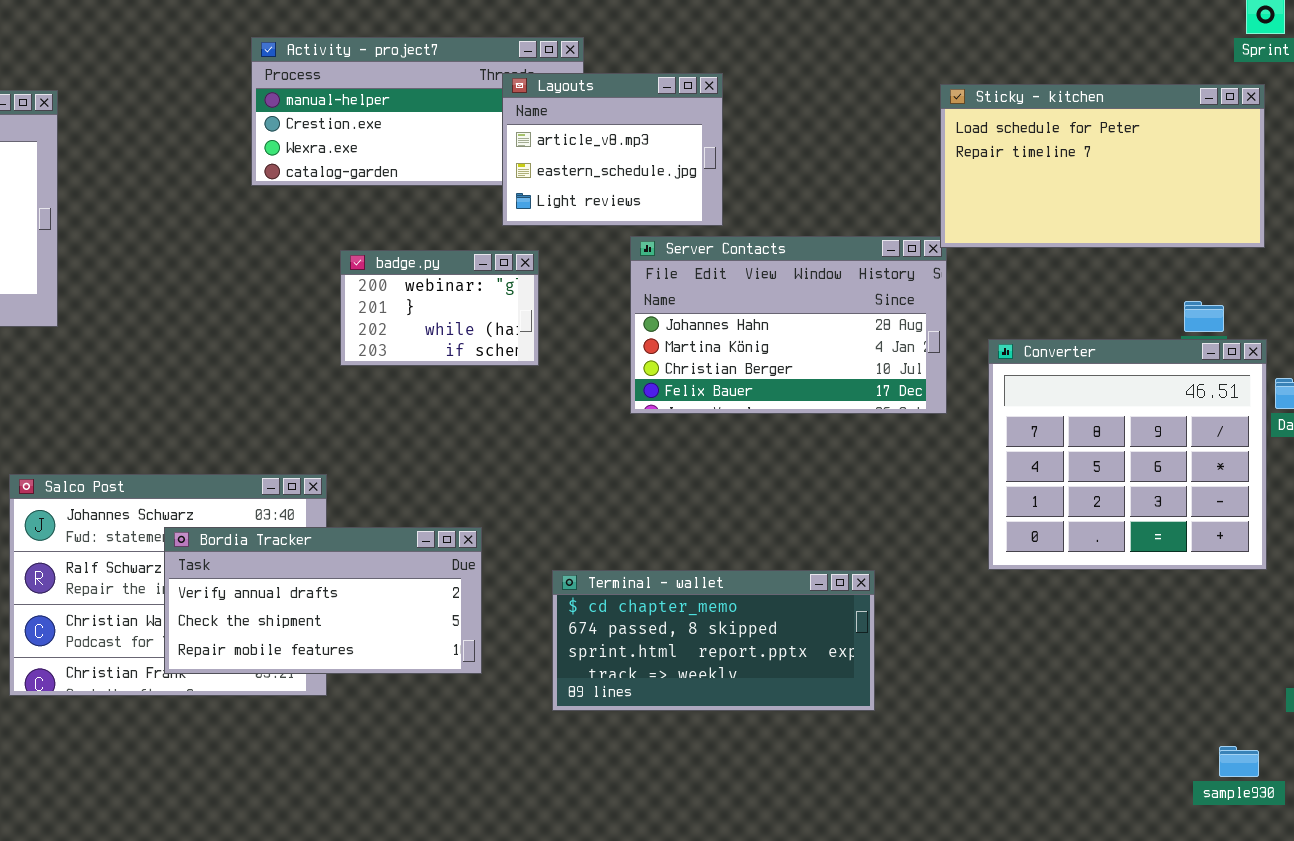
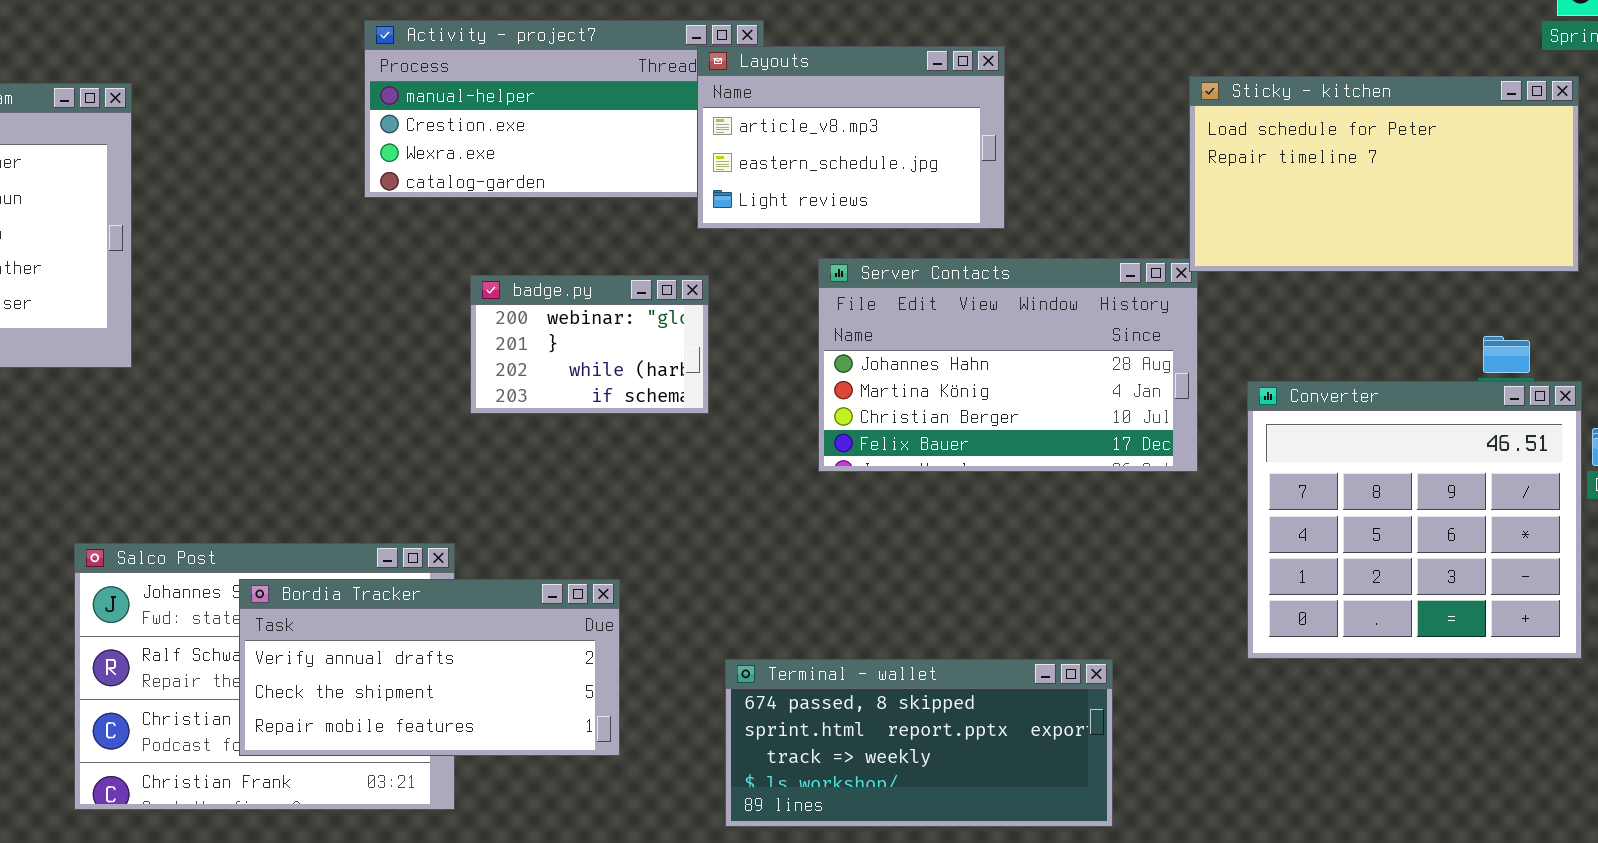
Layouts: [502,73,723,226] -> [697,46,1005,229], moved, resized
Bordia Tracker: [164,527,482,674] -> [239,579,620,756], moved
Terminal - wallet: [552,570,875,711] -> [725,659,1113,827], scrolled down 1 row

